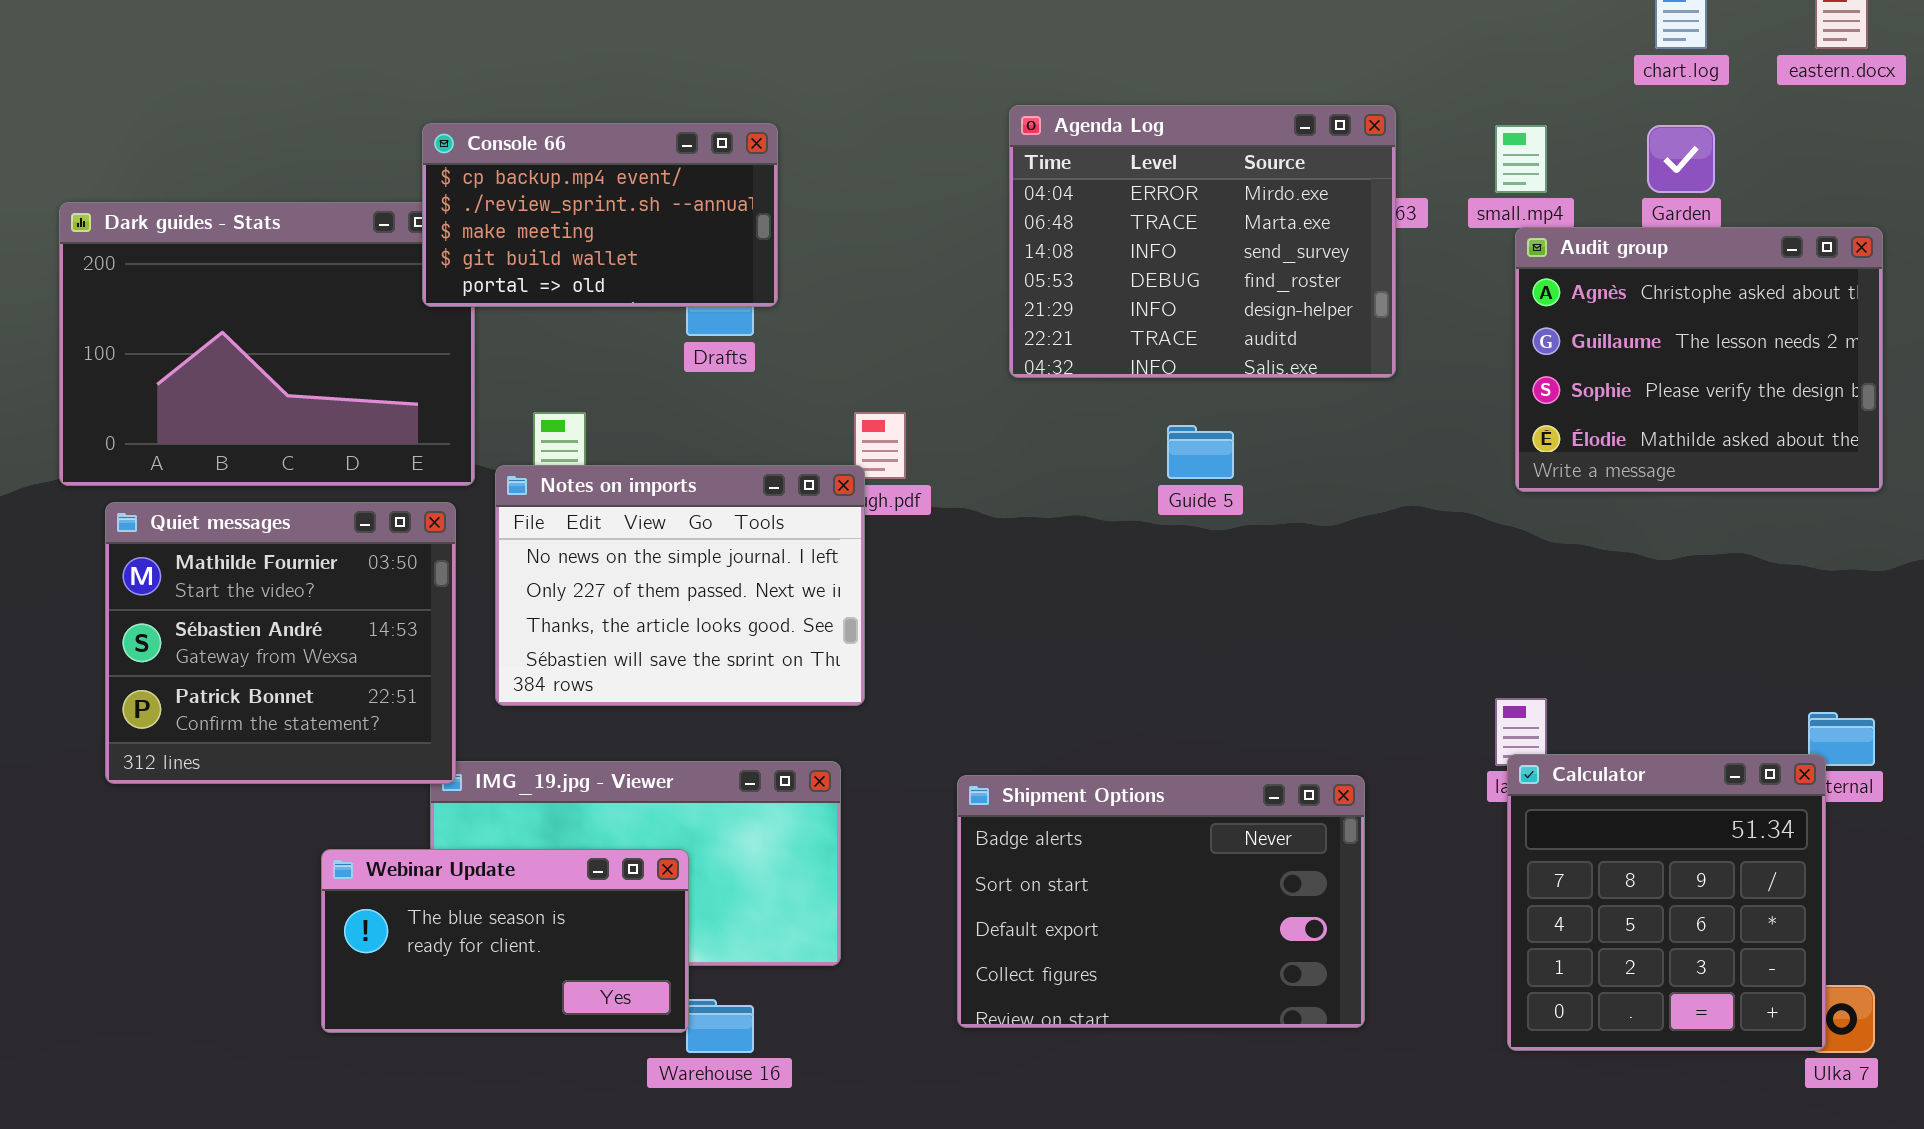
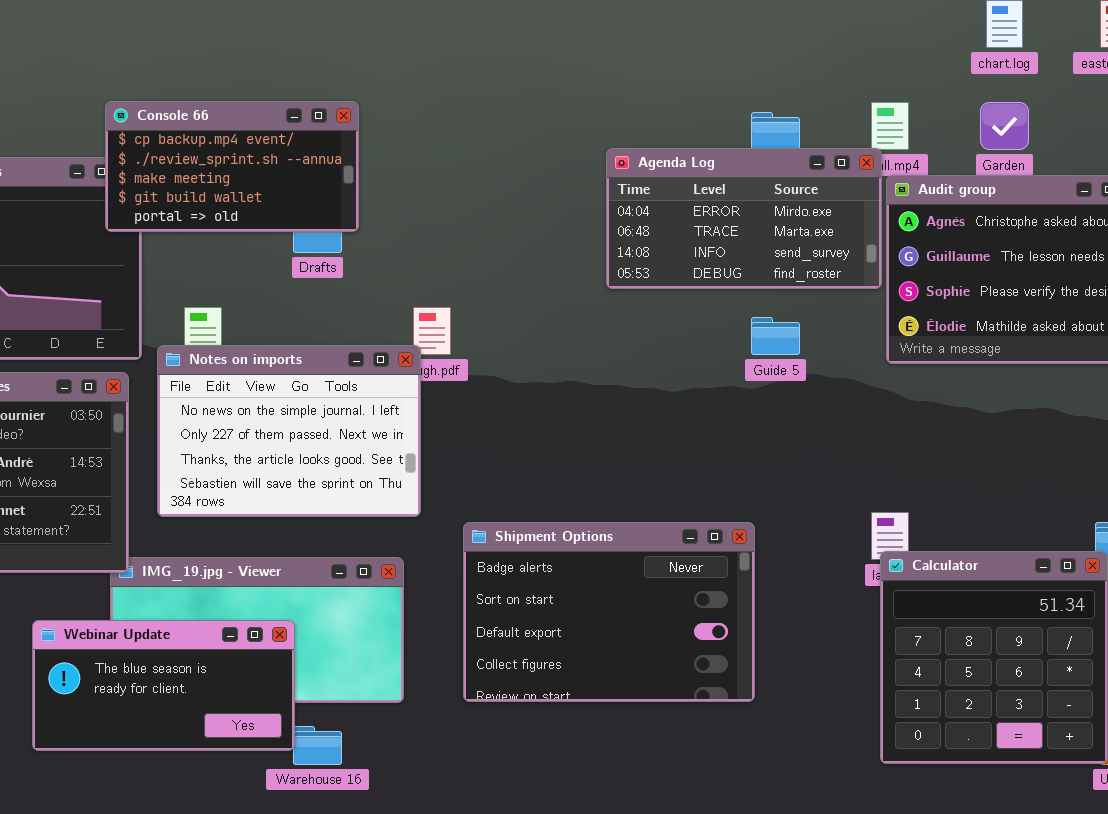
Agenda Log: [1009,105,1396,378] -> [606,148,882,289], moved, resized
Guide 5: [1167,425,1234,479] -> [751,317,800,355], moved
Shipment Options: [957,775,1365,1028] -> [463,522,755,702], moved

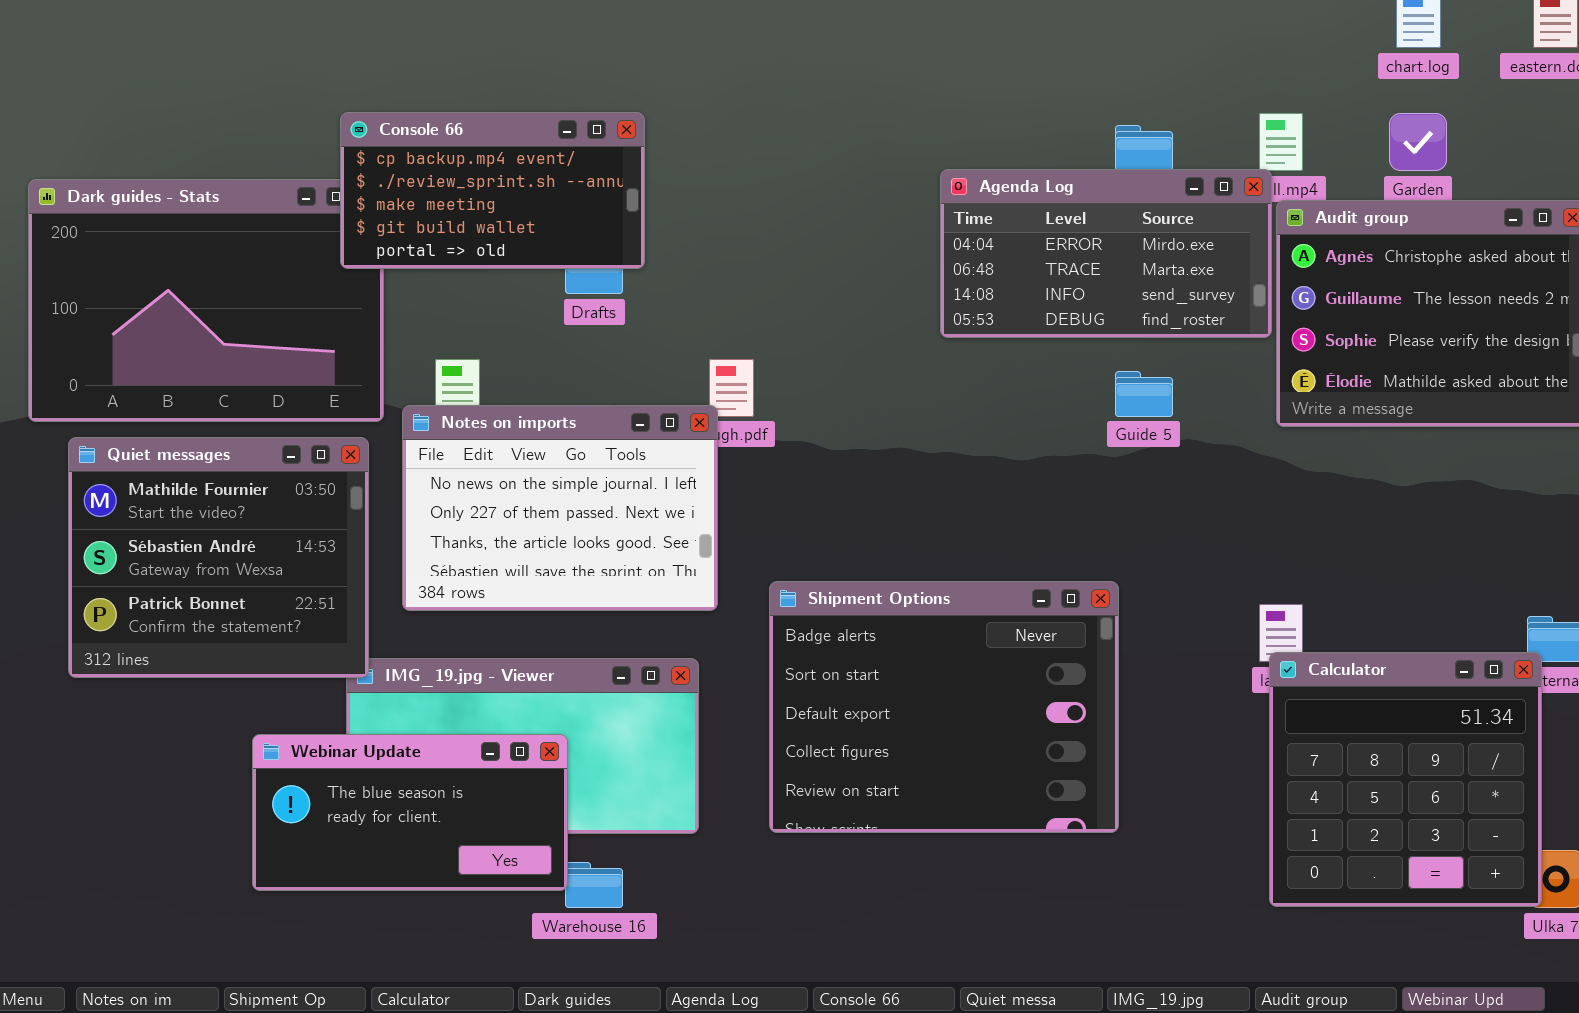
Shipment Options: [463,522,755,702] -> [769,581,1119,833], resized

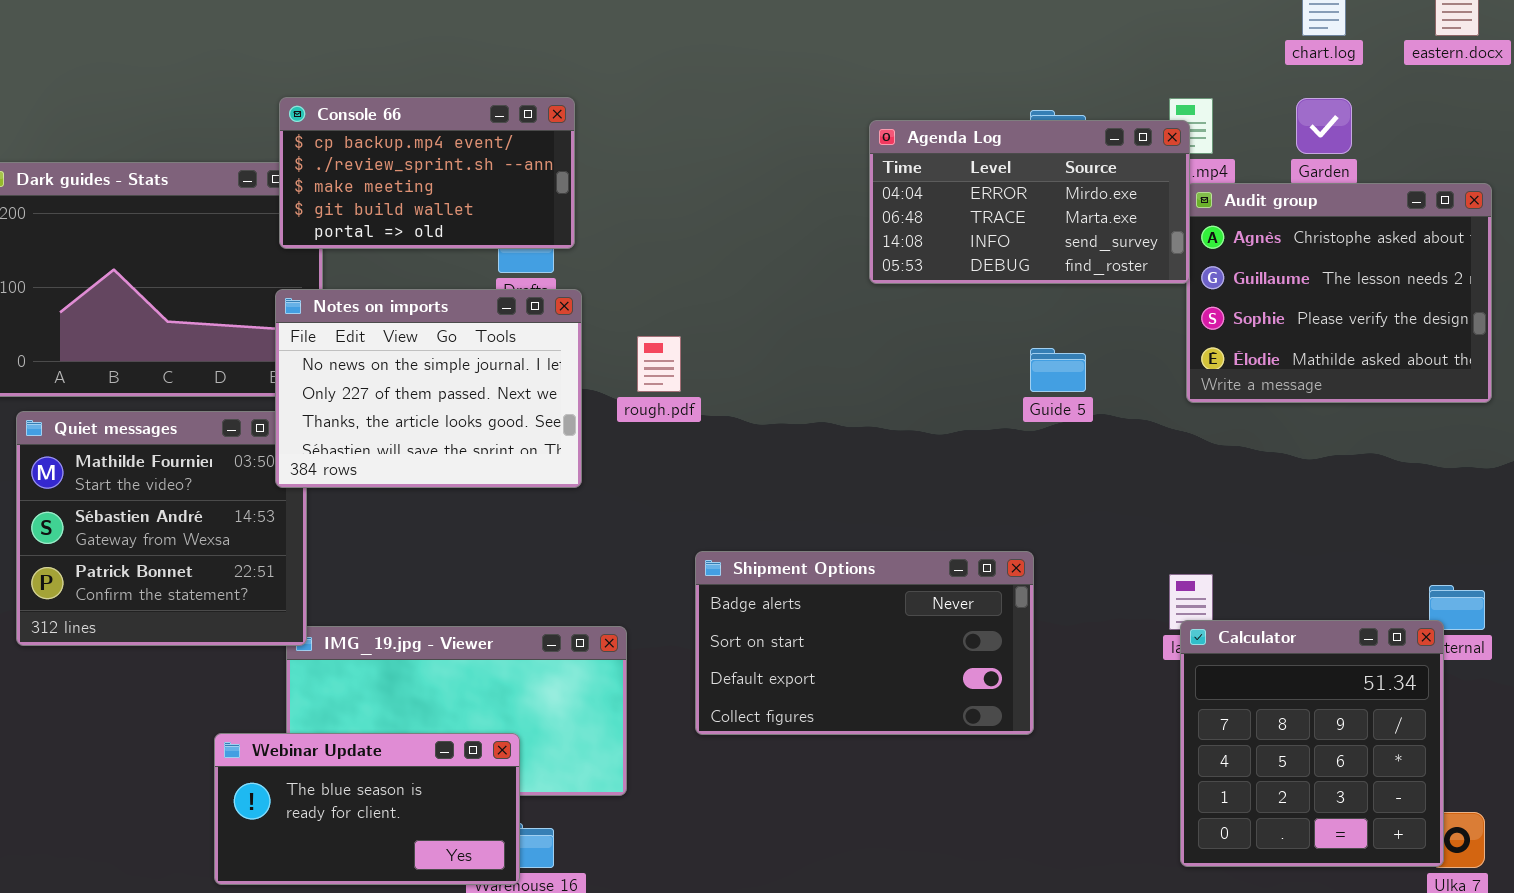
Agenda Log: [940,169,1272,338] -> [869,120,1190,284], moved
Notes on imports: [402,405,718,611] -> [275,289,582,488], moved
Shipment Options: [769,581,1119,833] -> [695,551,1034,735], resized
Webinar Update: [252,734,568,891] -> [214,733,520,885], moved

